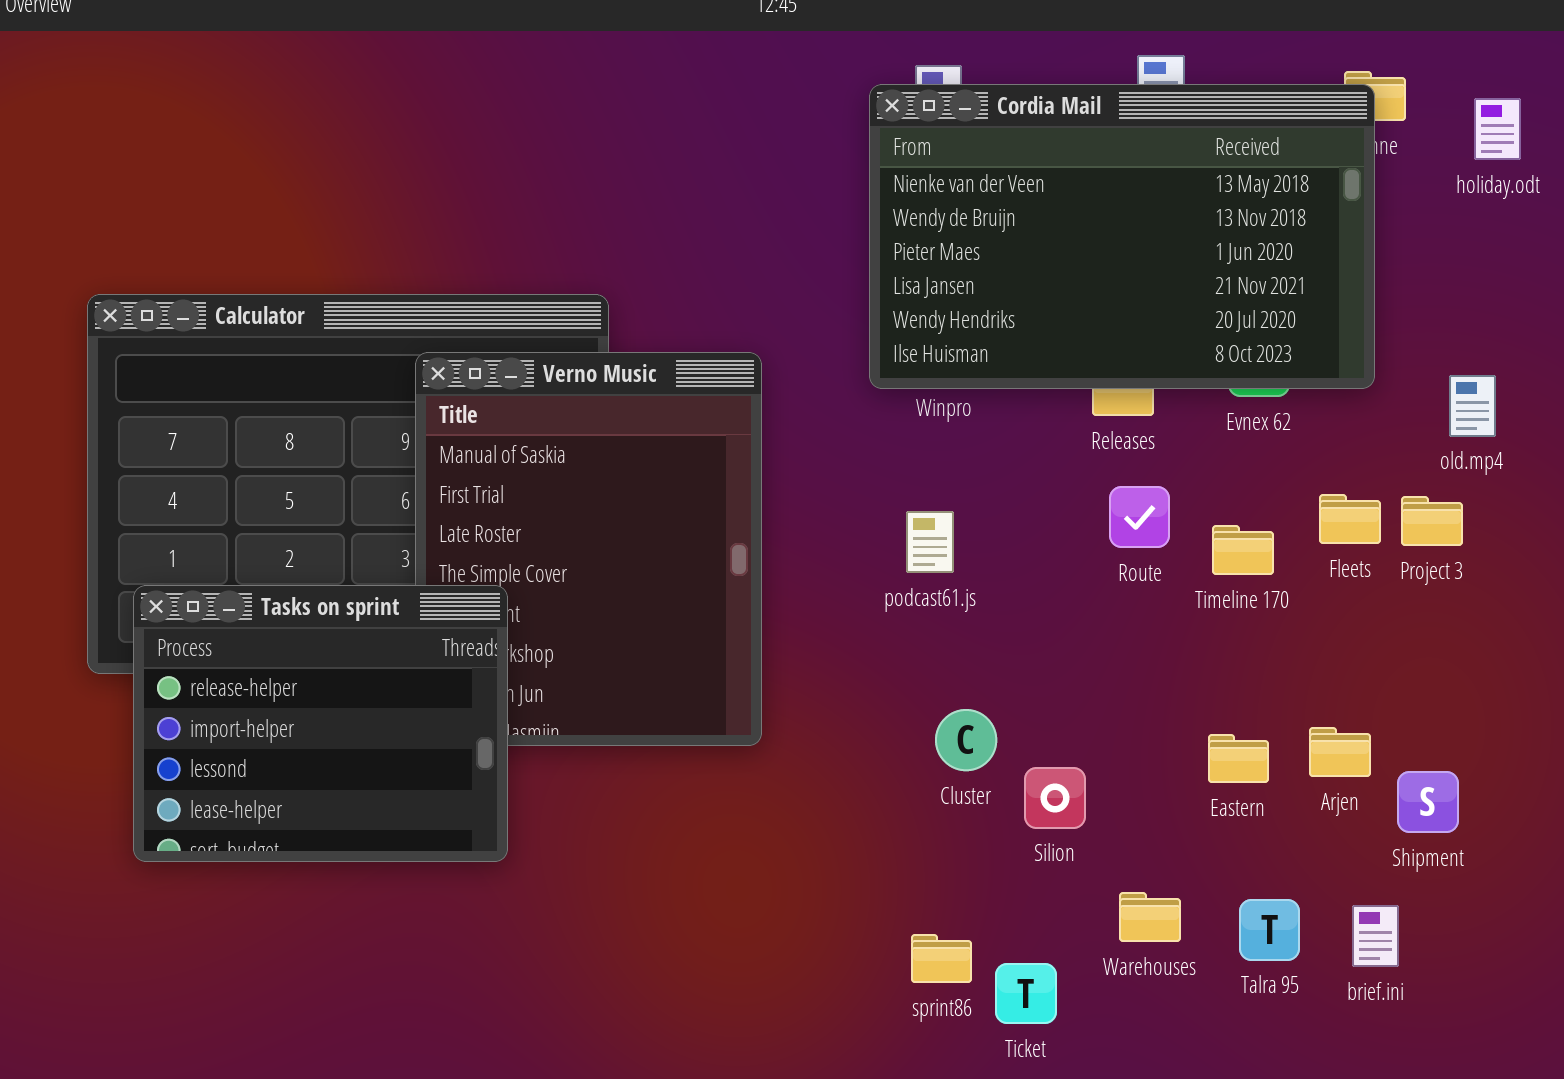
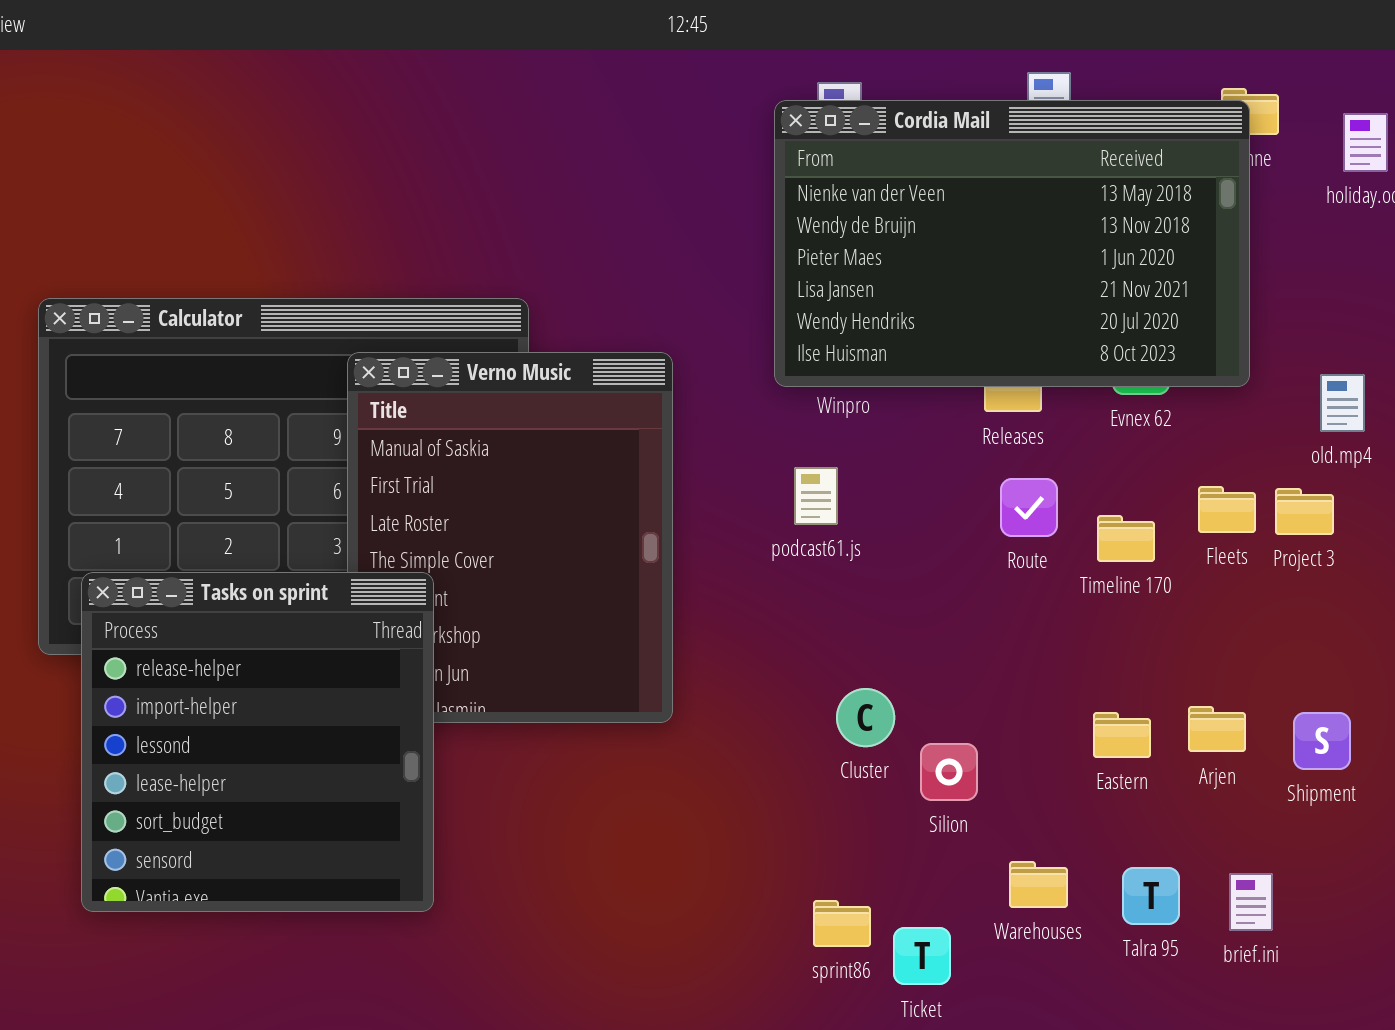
podcast61.js: [906,511,954,573] -> [794,467,838,525], moved
Tasks on sprint: [133,585,508,862] -> [81,572,434,912], resized
Shipment: [1397,771,1459,833] -> [1293,712,1351,770], moved

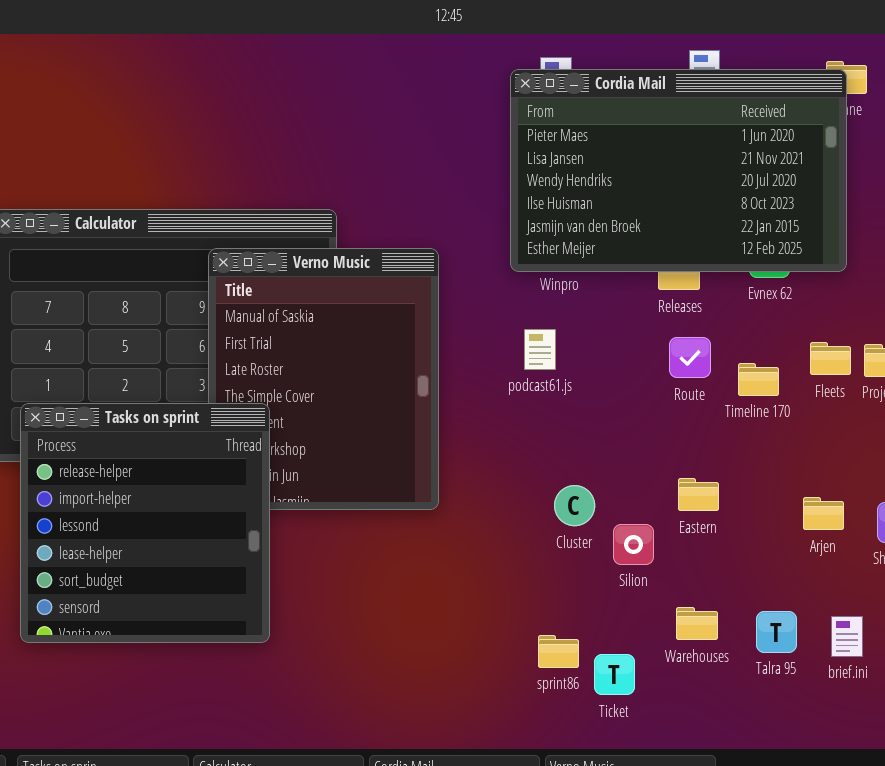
Cordia Mail: [774,100,1250,387] -> [510,69,847,272], scrolled down 2 rows
Eastern: [1093,712,1151,758] -> [678,478,719,511], moved

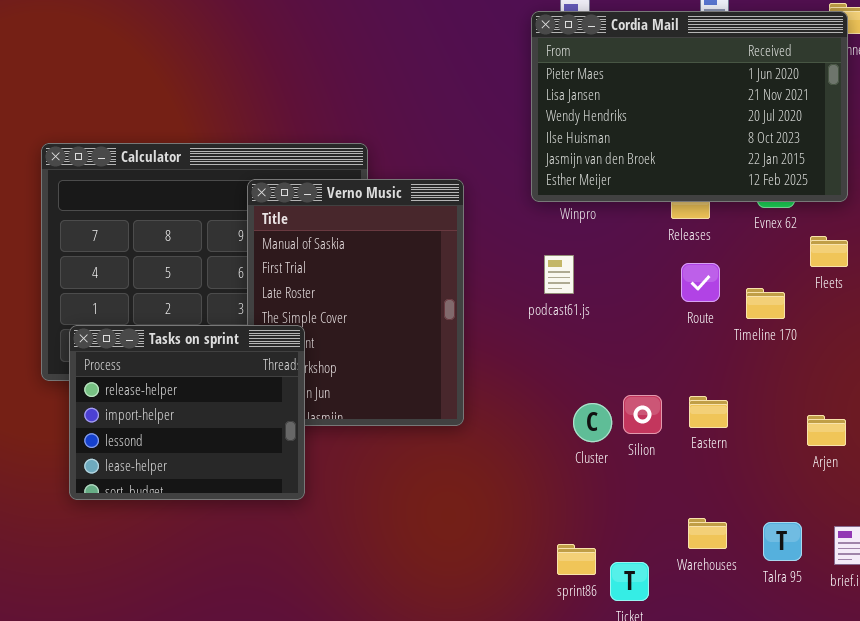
Fleets: [810,342,851,375] -> [810,236,848,267], moved
Tasks on sprint: [20,403,270,643] -> [69,325,305,500], resized
Silion: [613,524,654,565] -> [623,395,662,434], moved

